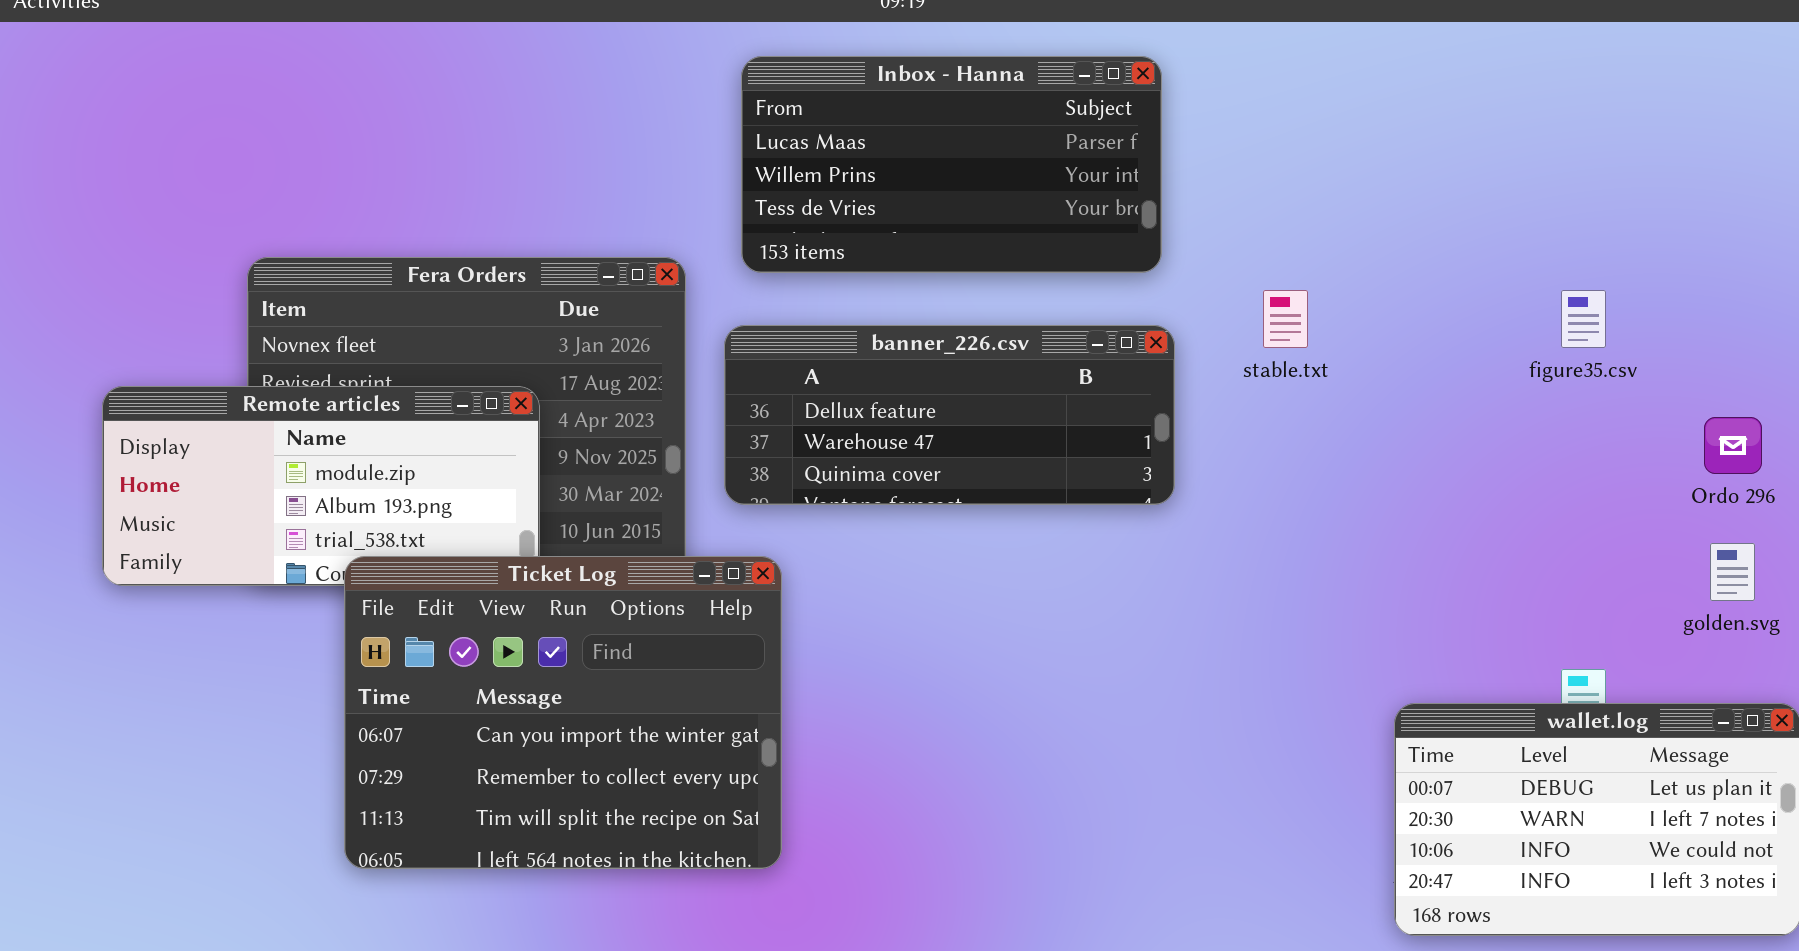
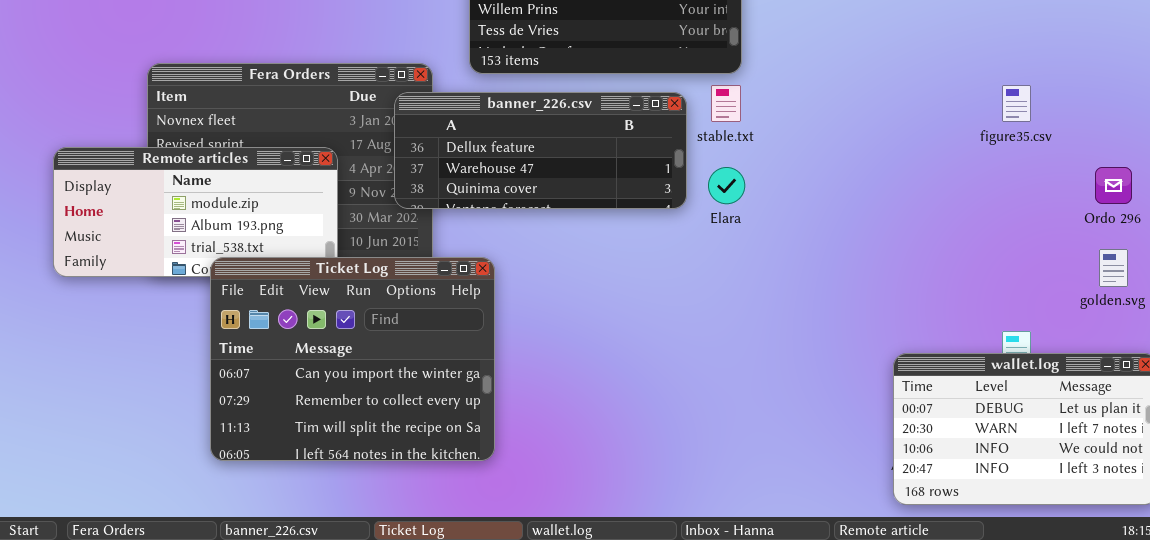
stable.txt: [1263,290,1308,348] -> [711,85,741,122], moved
banner_226.csv: [724,325,1175,505] -> [394,92,687,209], moved

